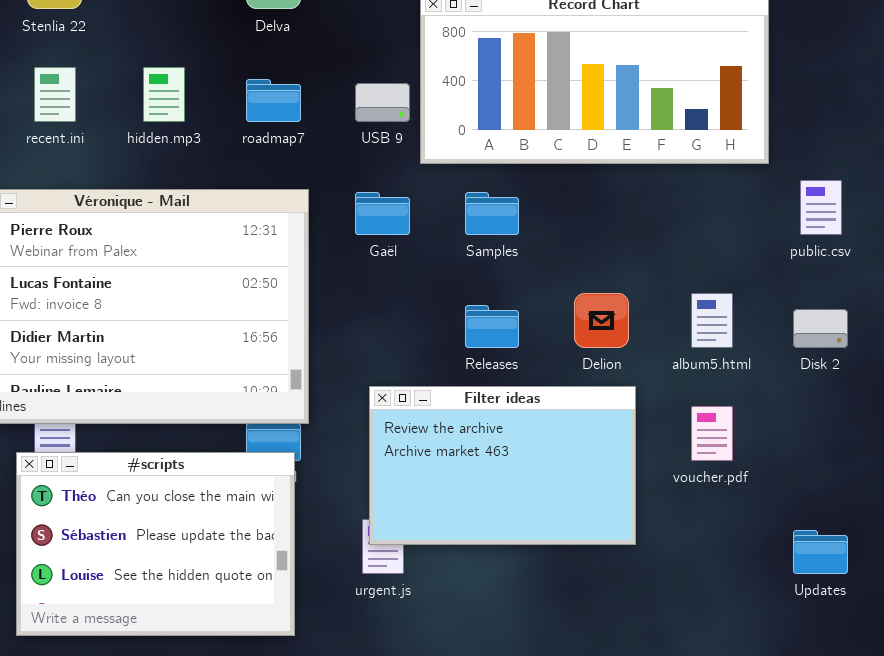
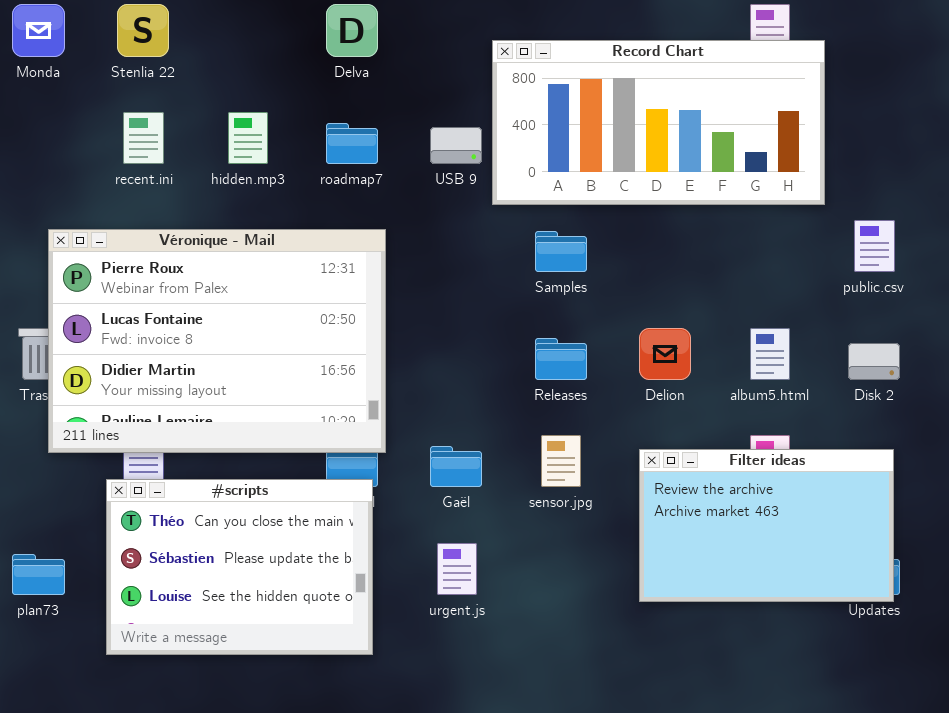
Gaël: [355,192,410,235] -> [430,446,482,487], moved
Filter ideas: [369,386,636,545] -> [639,449,894,602], moved

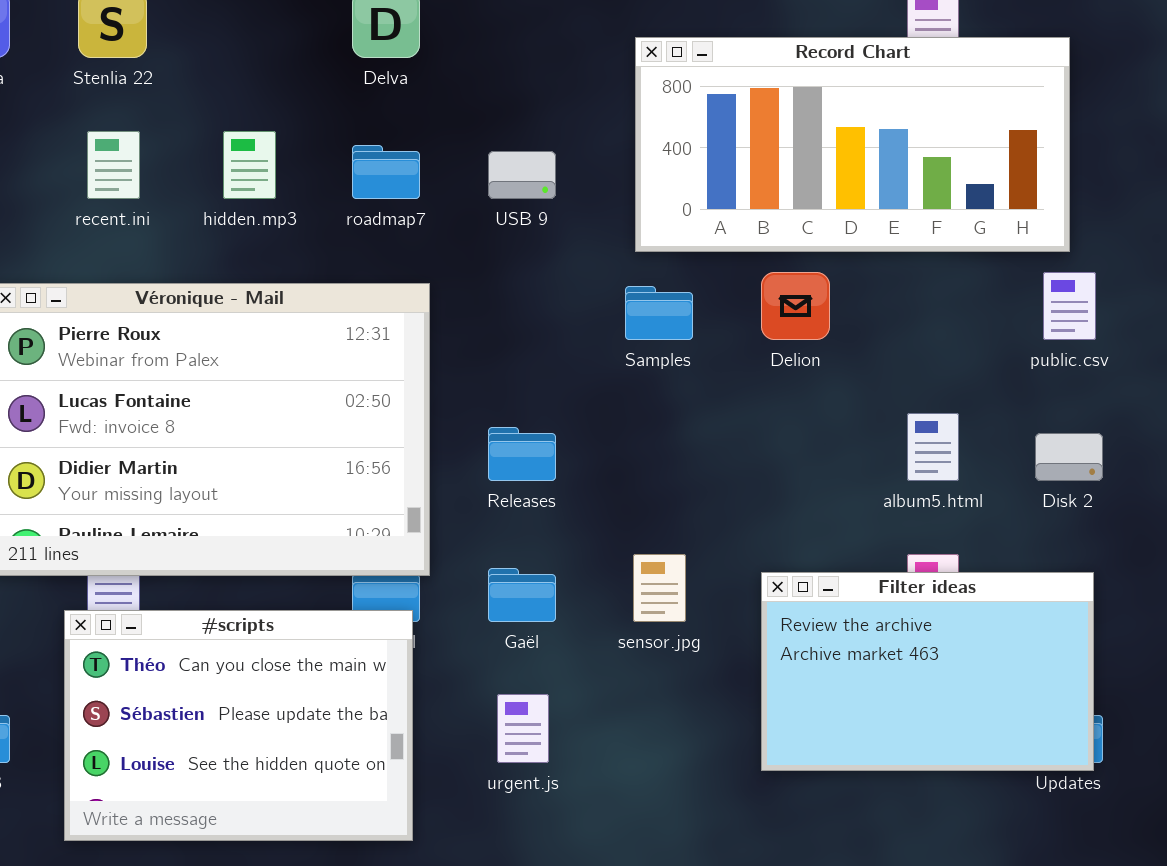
Record Chart: [492,40,825,205] -> [635,37,1070,252], moved
Delion: [639,328,691,380] -> [761,272,830,340], moved
Releases: [535,338,587,380] -> [488,427,556,481], moved

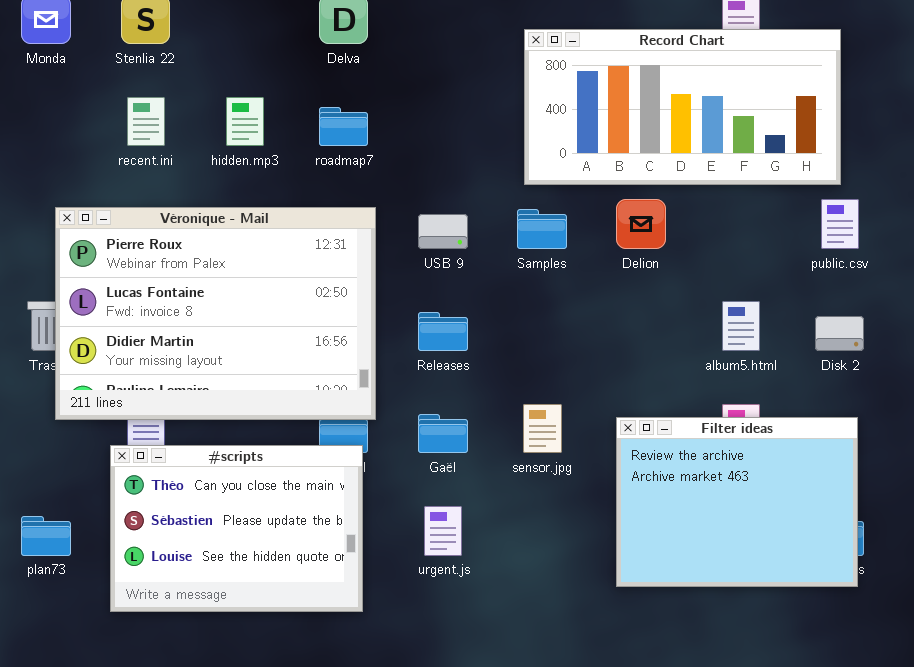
USB 9: [488,151,556,199] -> [418,214,468,249], moved
Filter ideas: [761,572,1094,771] -> [616,417,858,587], resized

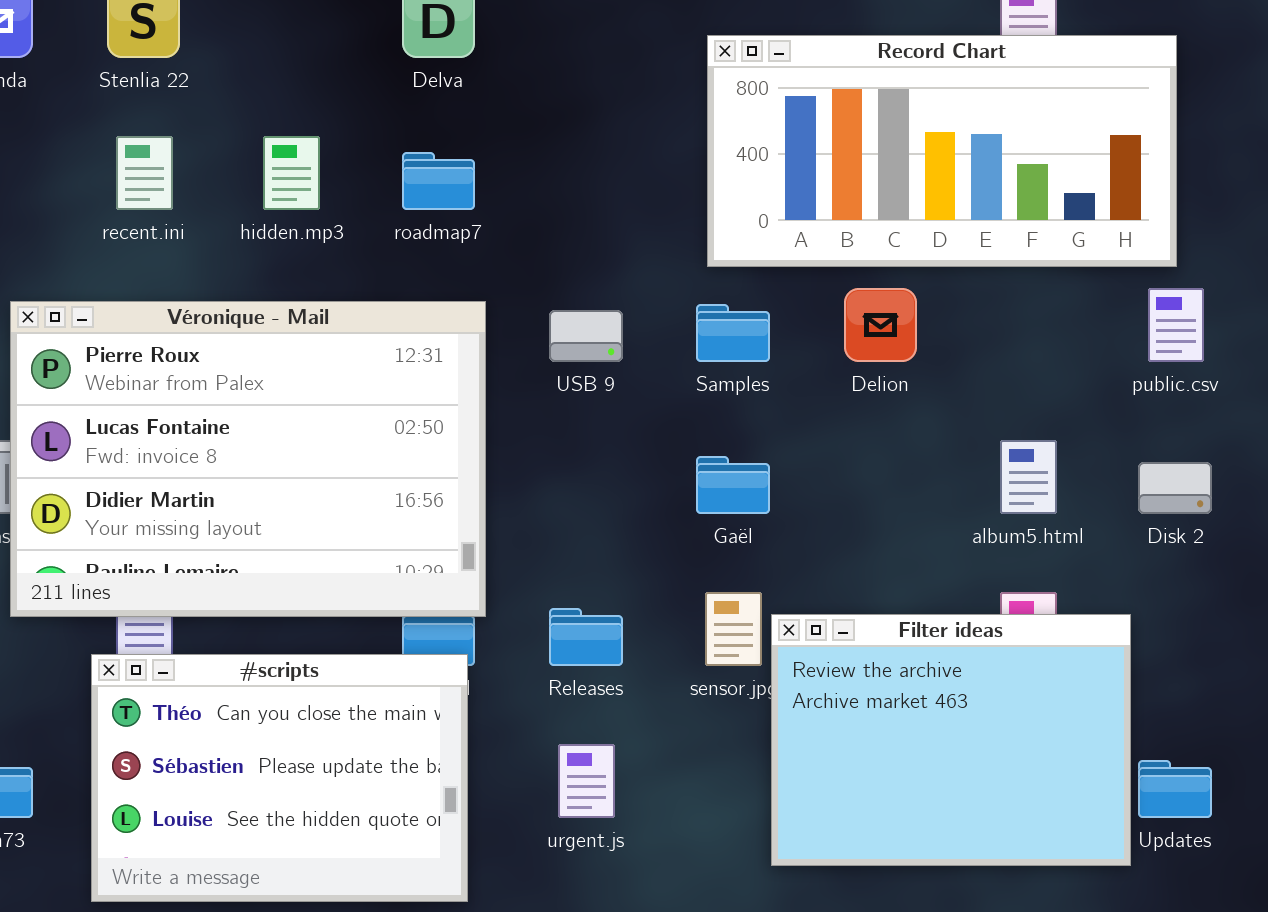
Releases: [418,312,468,351] -> [549,608,623,666], moved
Gaël: [418,414,468,453] -> [696,456,770,514], moved
Filter ideas: [616,417,858,587] -> [771,614,1131,866], moved

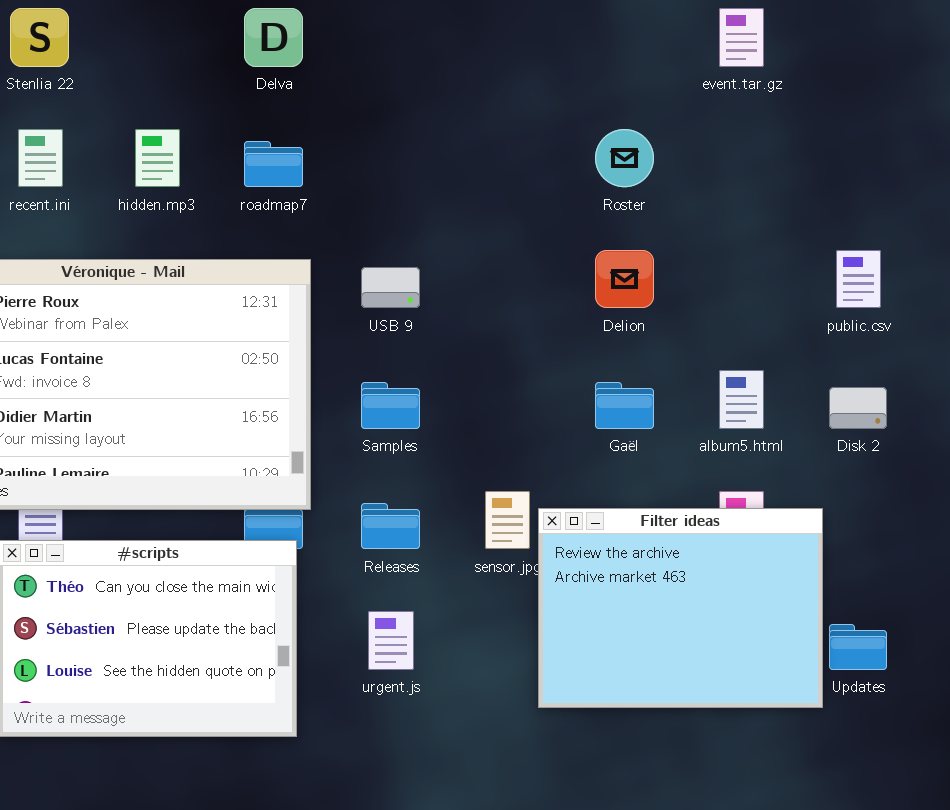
Record Chart: [707,35,1177,267] -> none, closed
Samples: [696,304,770,362] -> [361,382,420,429], moved
Gaël: [696,456,770,514] -> [595,382,654,429], moved

